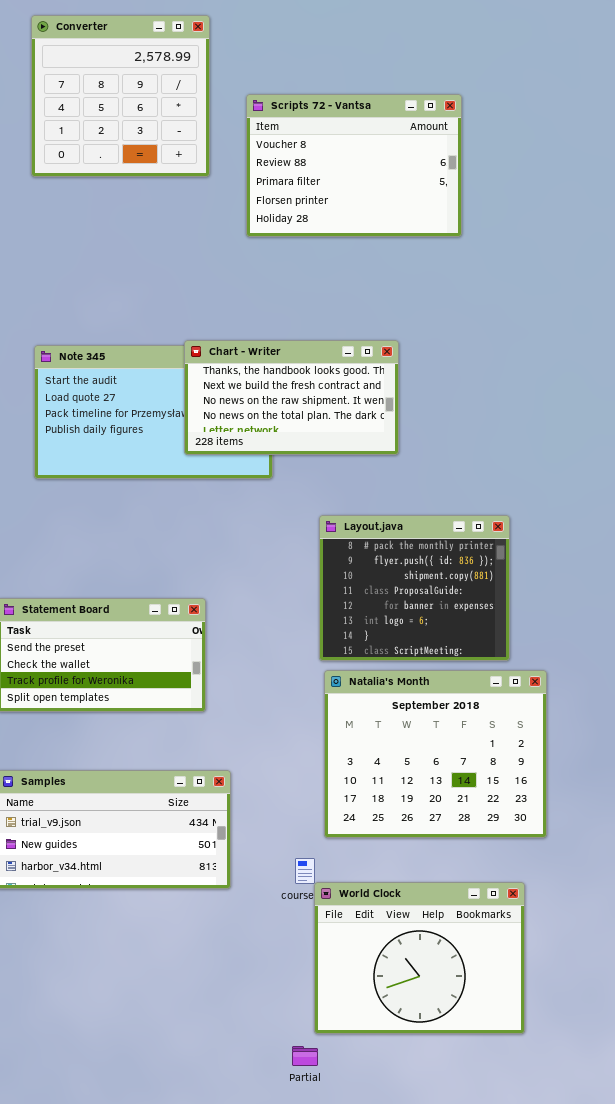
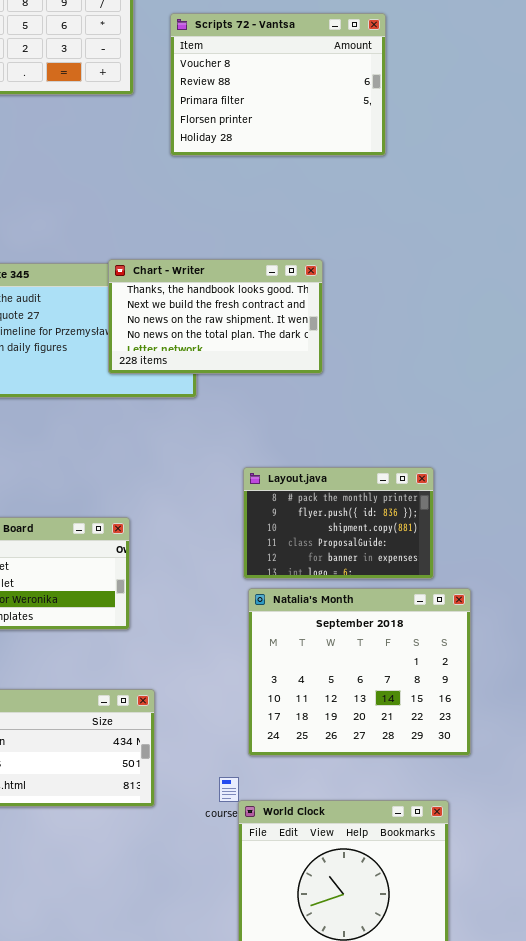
Layout.java: [319,515,510,661] -> [243,467,434,579], resized

